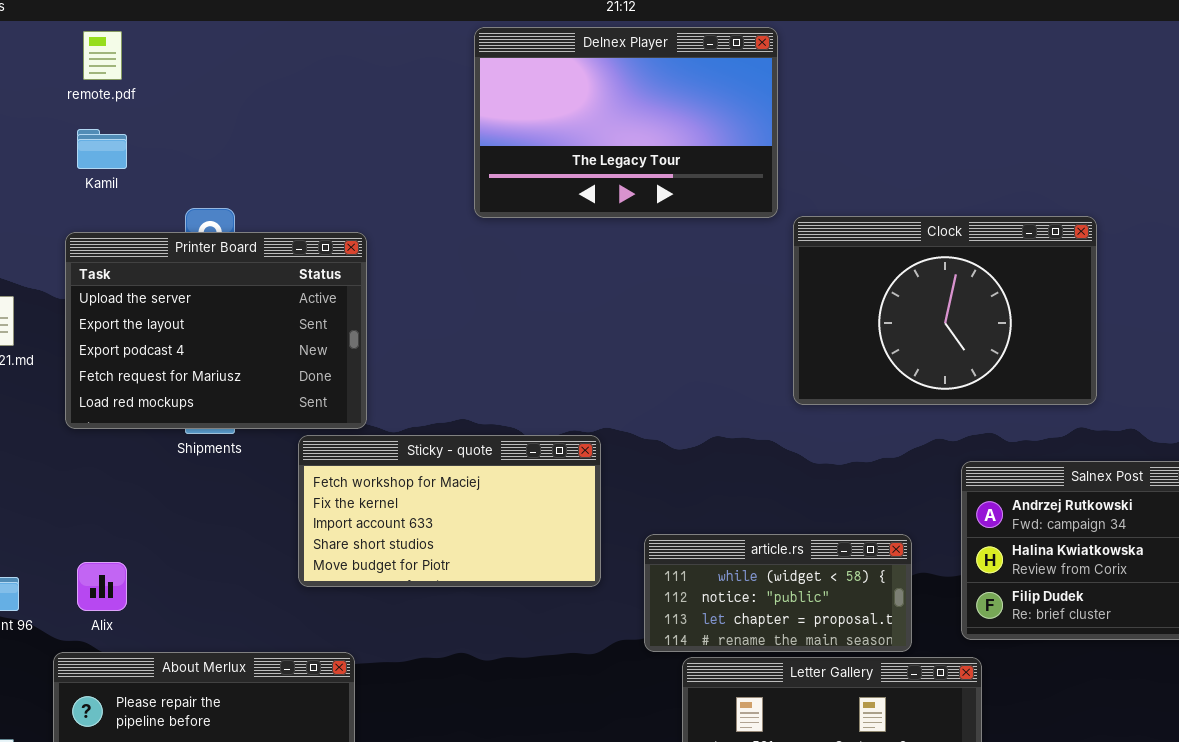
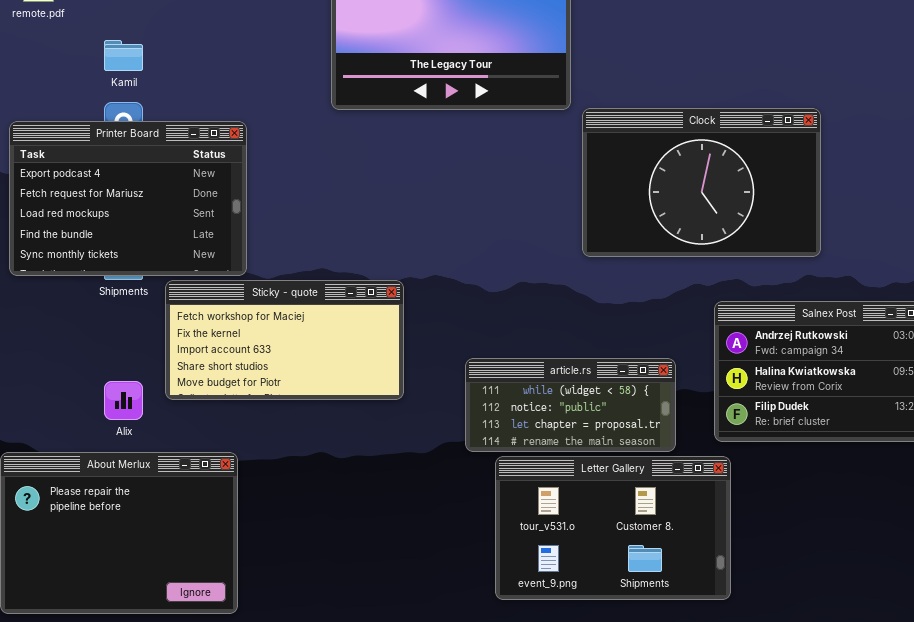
Kamil: [77,129,127,169] -> [104,40,143,71], moved
Printer Board: [65,232,367,429] -> [9,121,247,276], scrolled down 2 rows
Sticky - quote: [298,435,601,587] -> [165,280,404,400], moved
Alix: [77,562,127,611] -> [104,381,143,420], moved

